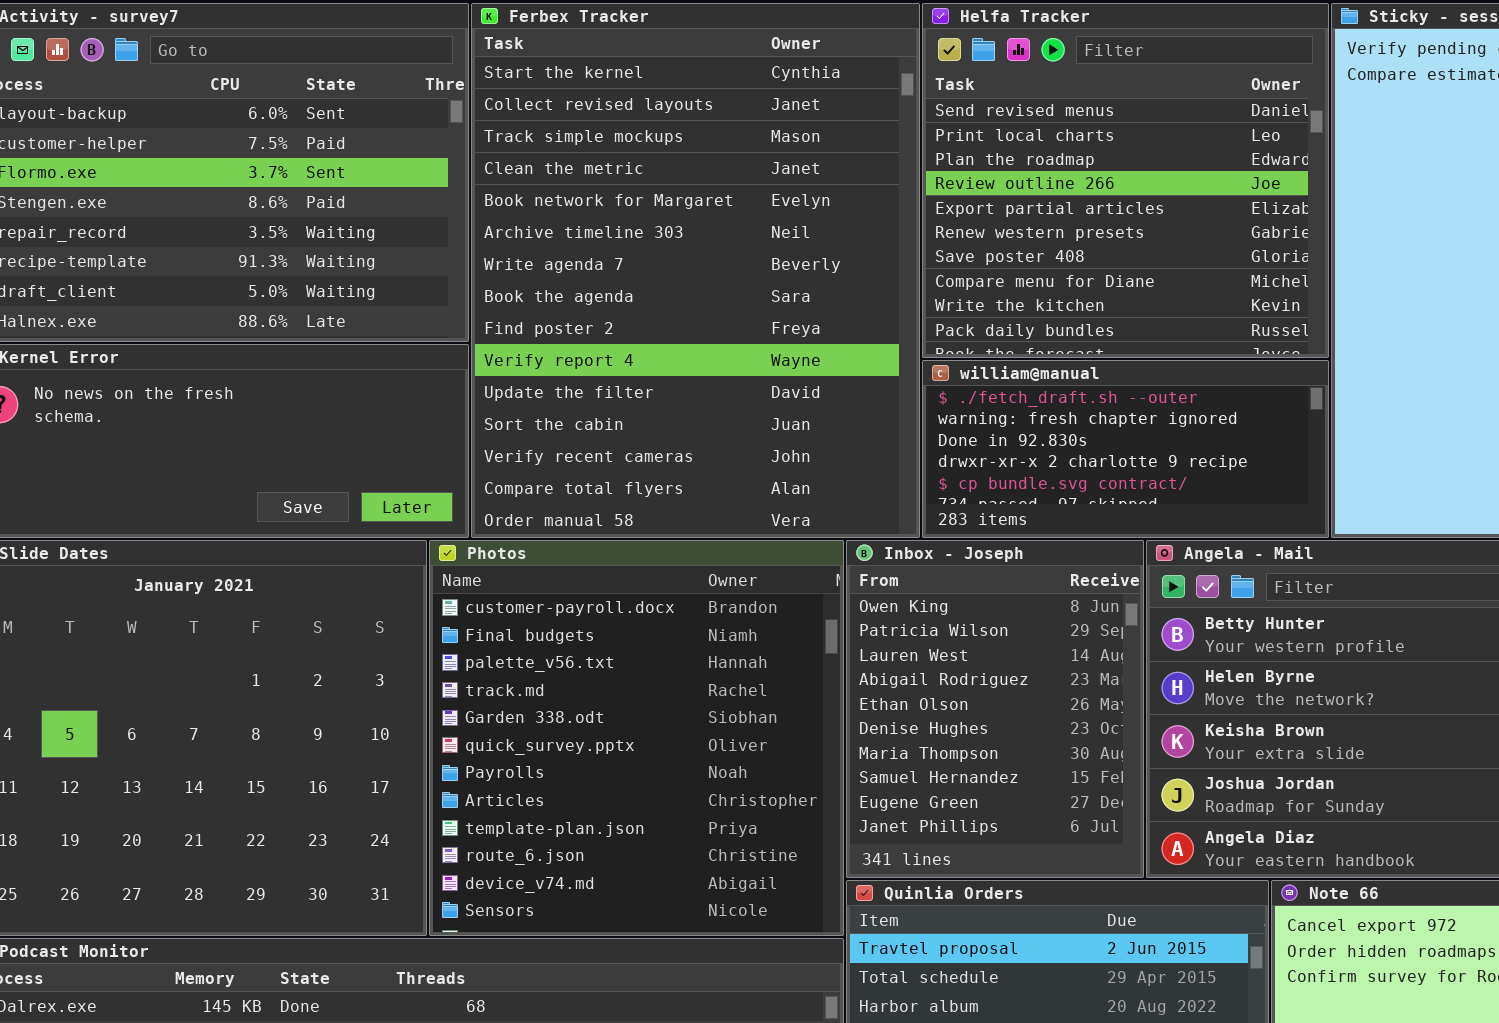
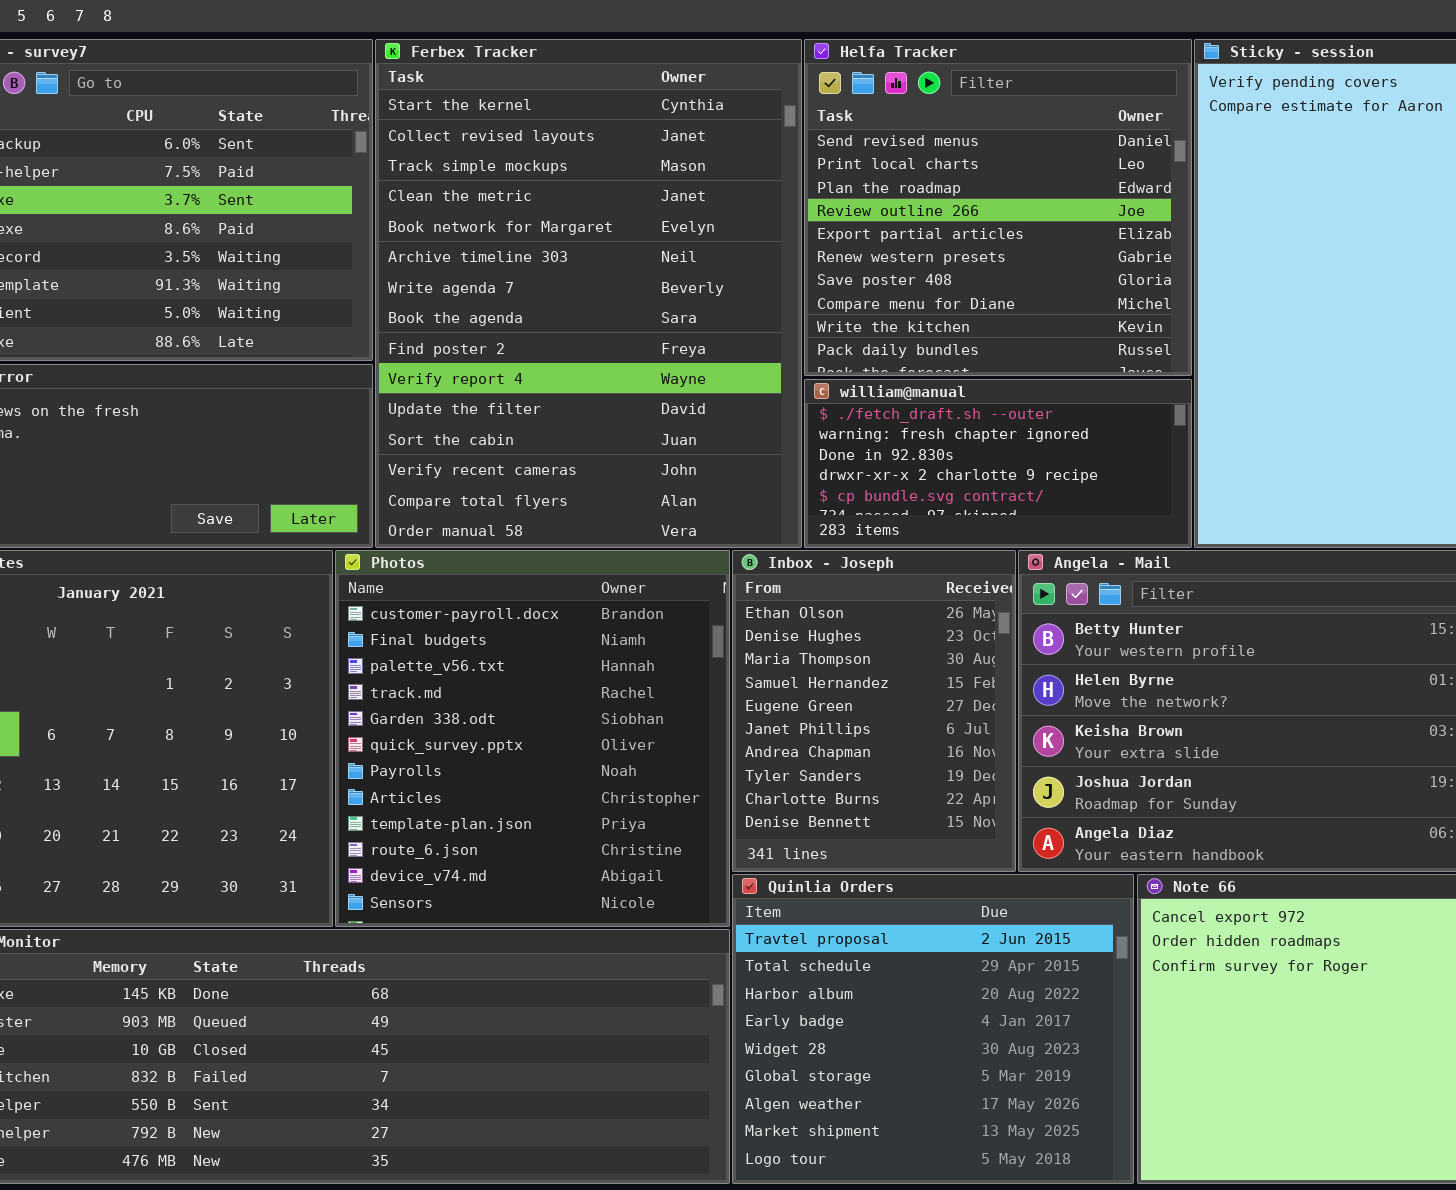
Inbox - Joseph: [846,540,1144,878] -> [732,550,1016,872], scrolled down 4 rows

